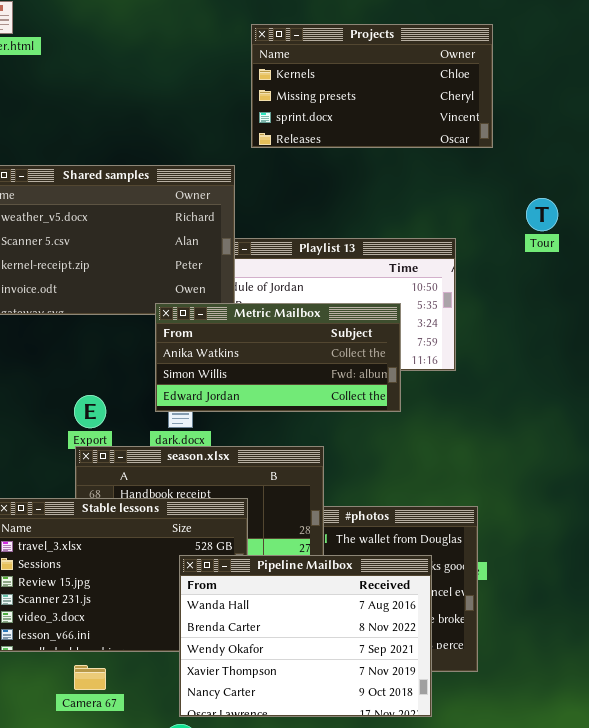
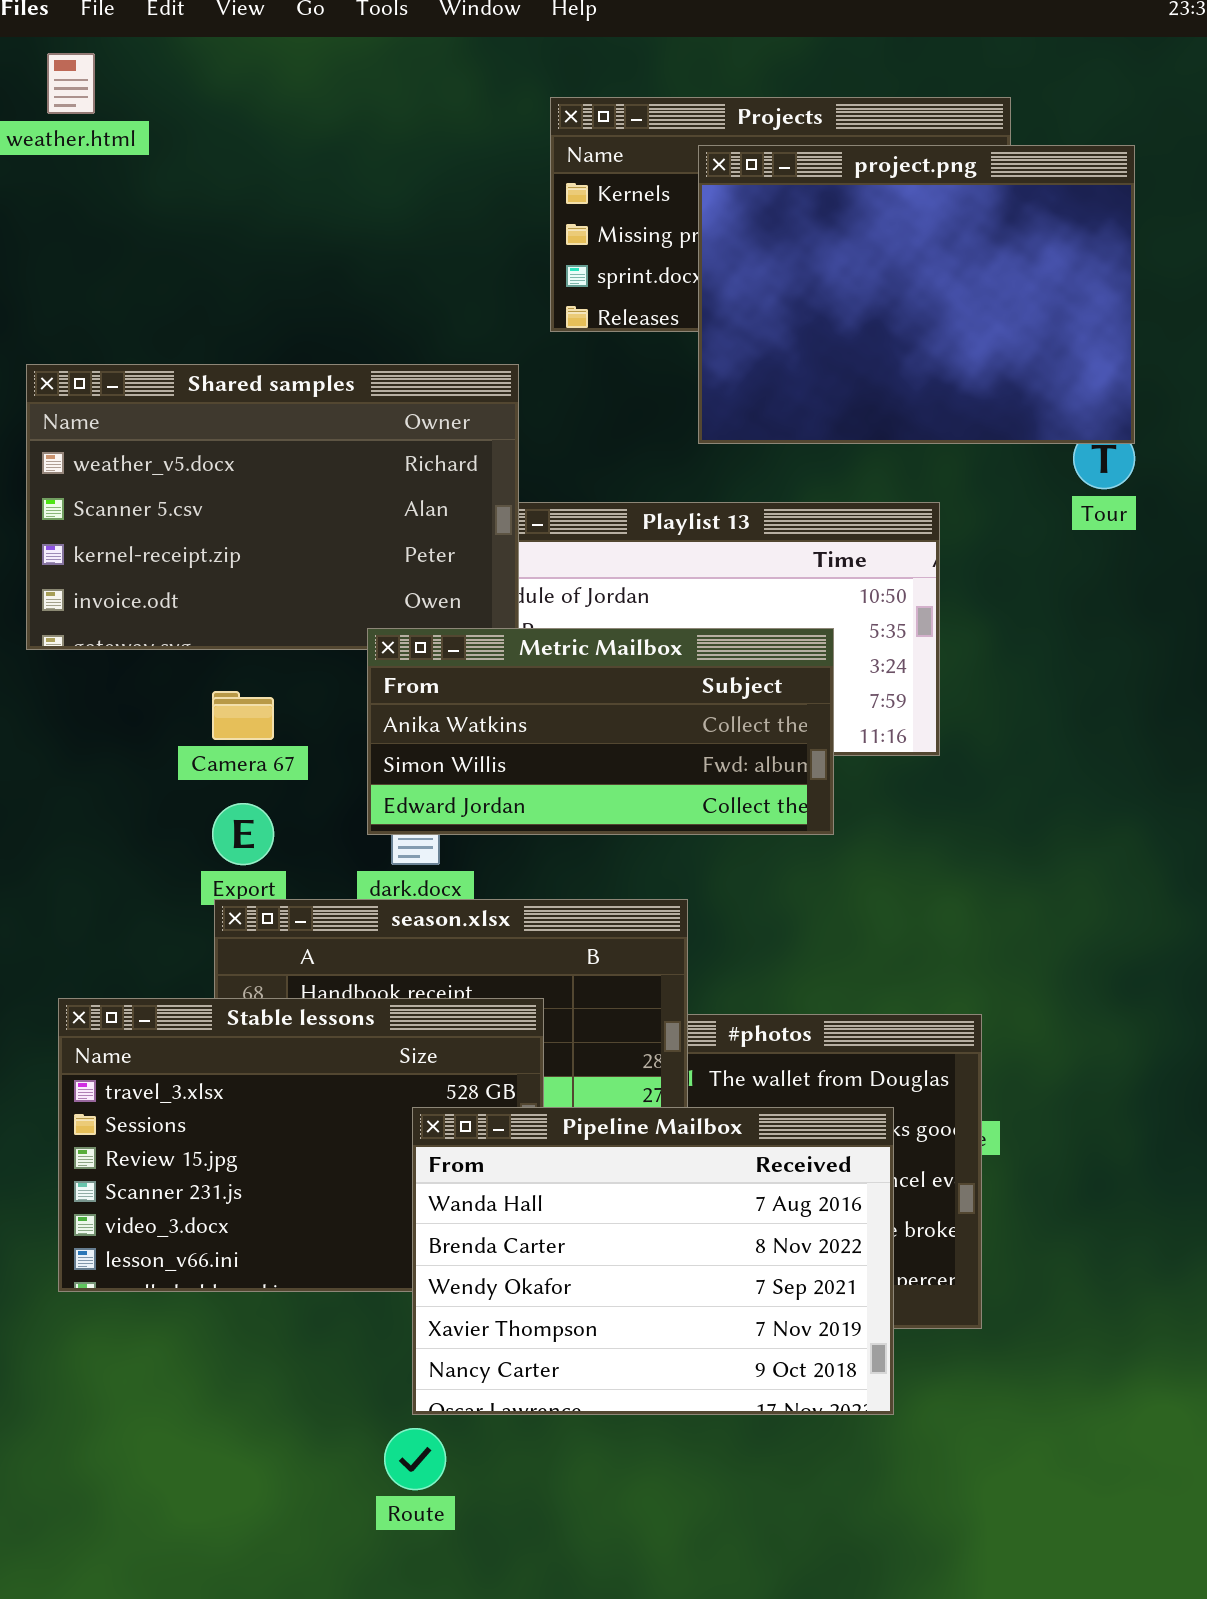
project.png: none -> [698,145,1135,444], opened
Camera 67: [74,665,106,690] -> [212,691,274,740], moved

